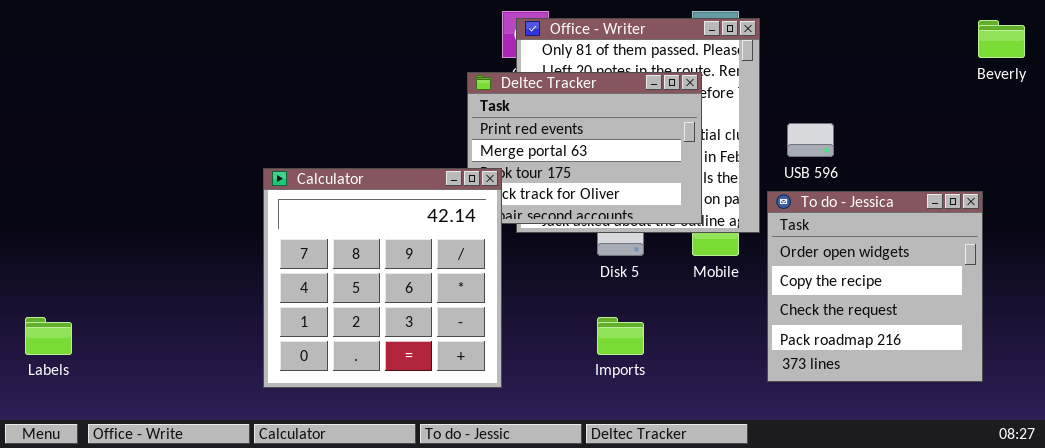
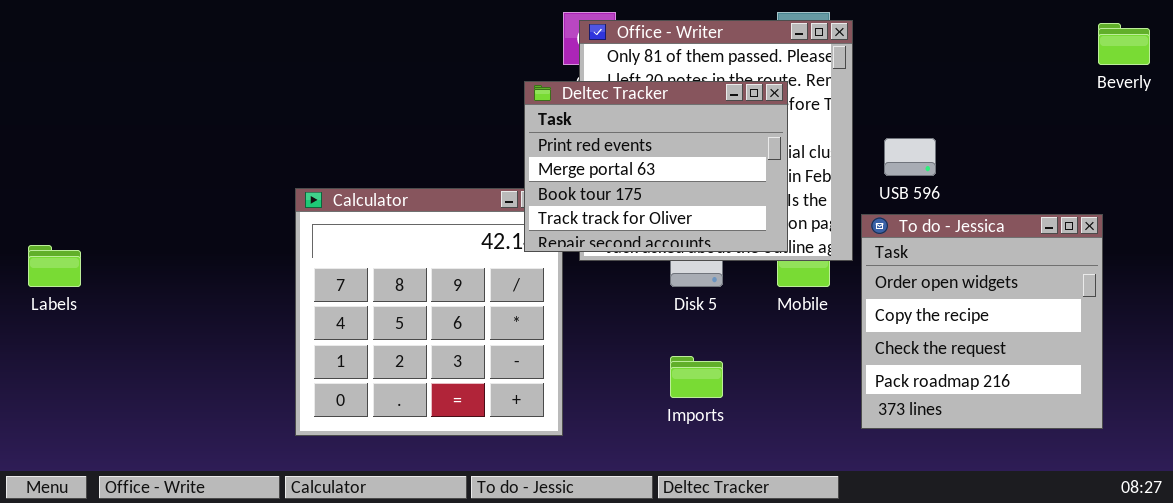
Deltec Tracker: [467,72,702,224] -> [524,81,788,252], raised
Labels: [25,317,72,355] -> [28,245,81,287], moved

